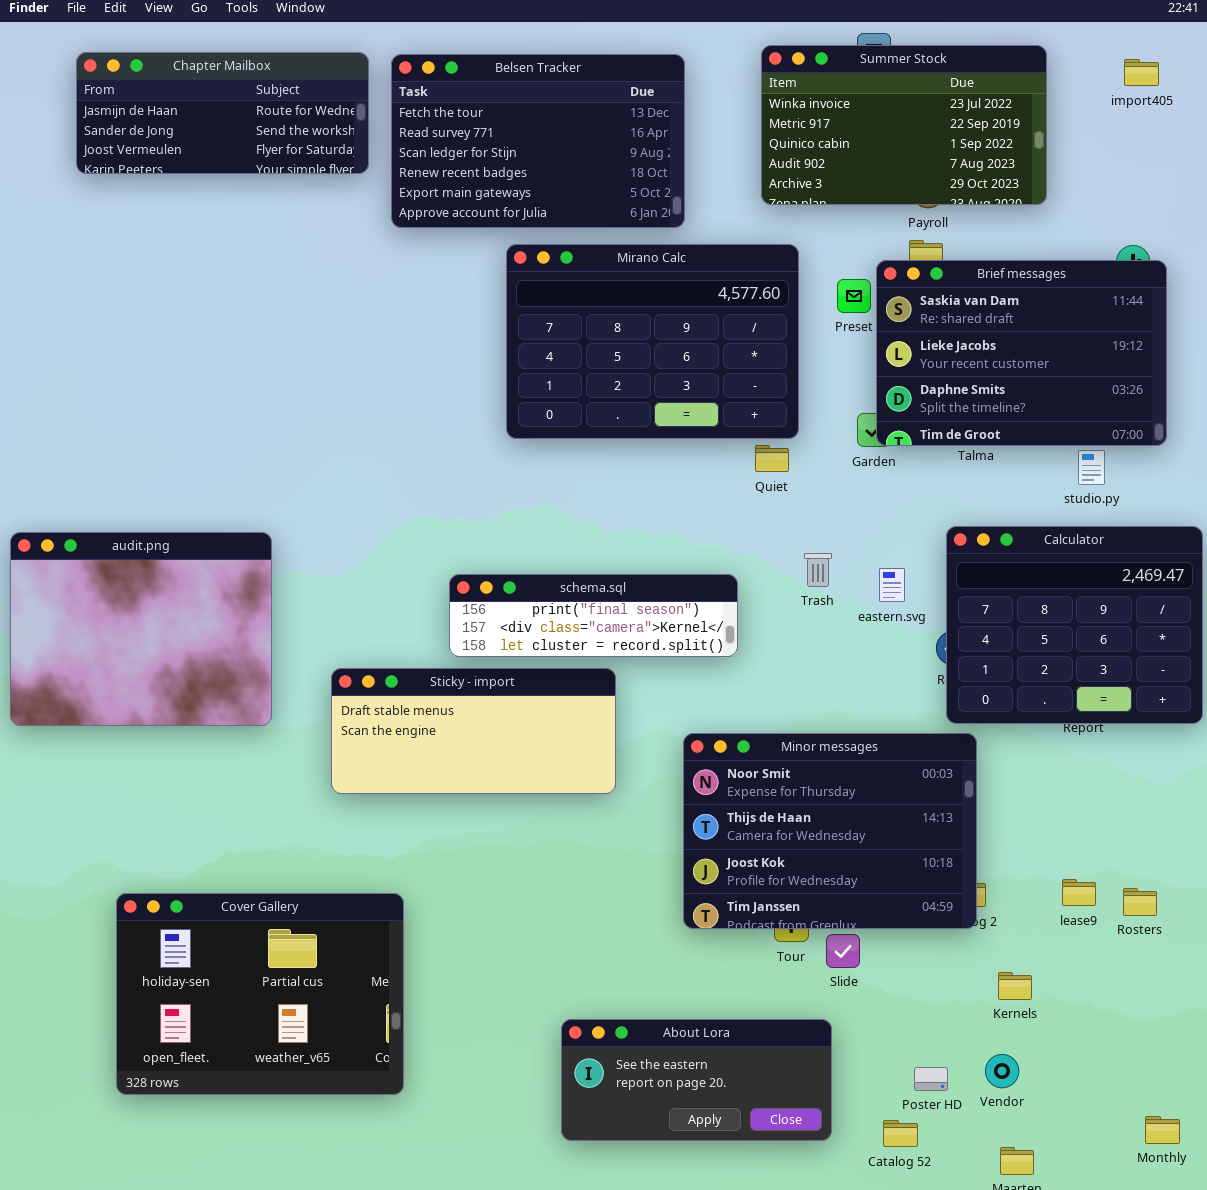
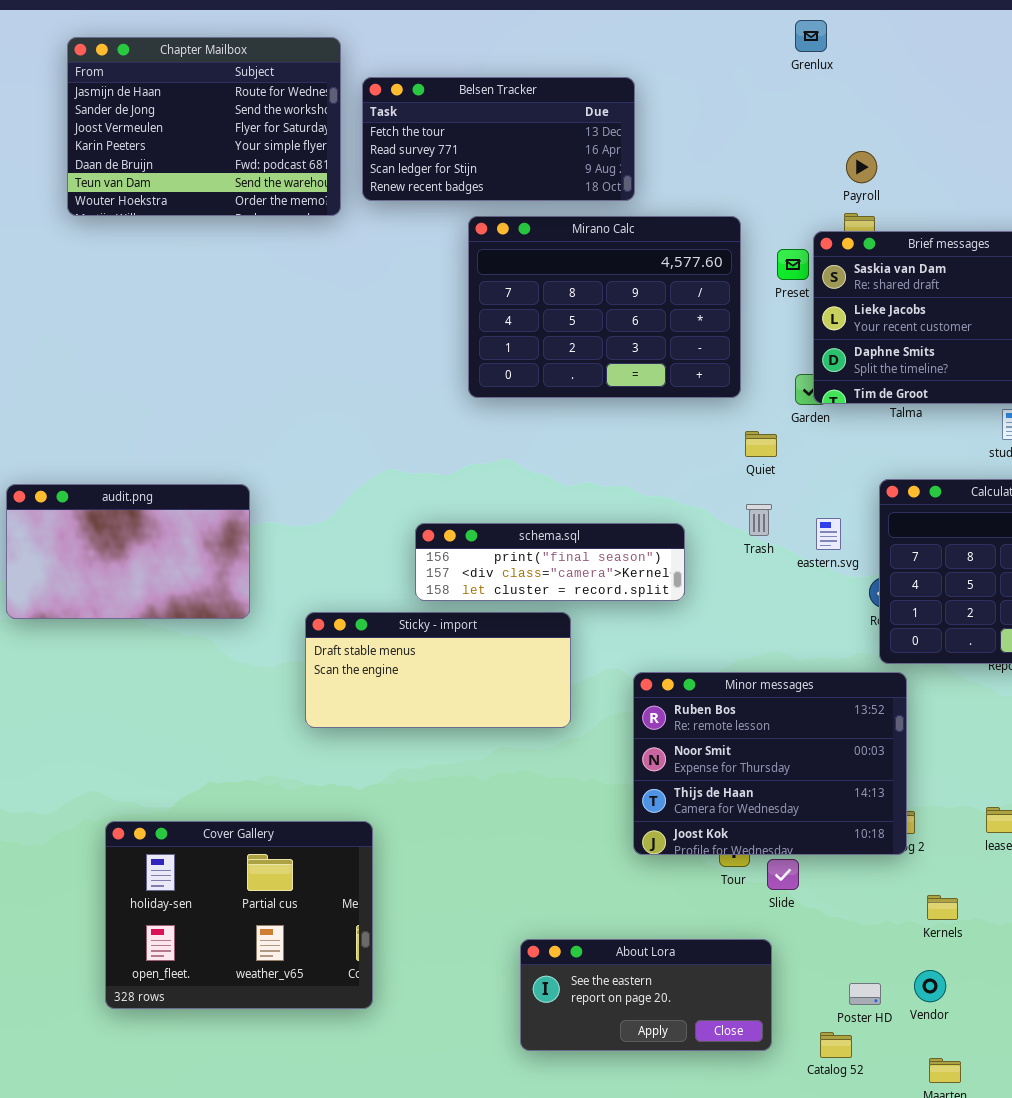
Summer Stock: [761,45,1047,205] -> none, closed
Chapter Mailbox: [76,52,369,174] -> [67,37,341,216], resized
Belsen Tracker: [391,54,685,228] -> [362,77,635,201], resized
Quiet: [755,445,789,472] -> [745,431,777,457], moved
audit.png: [10,532,272,726] -> [6,484,250,619], resized
Minor messages: [683,733,977,929] -> [633,672,907,855], scrolled up 1 row

